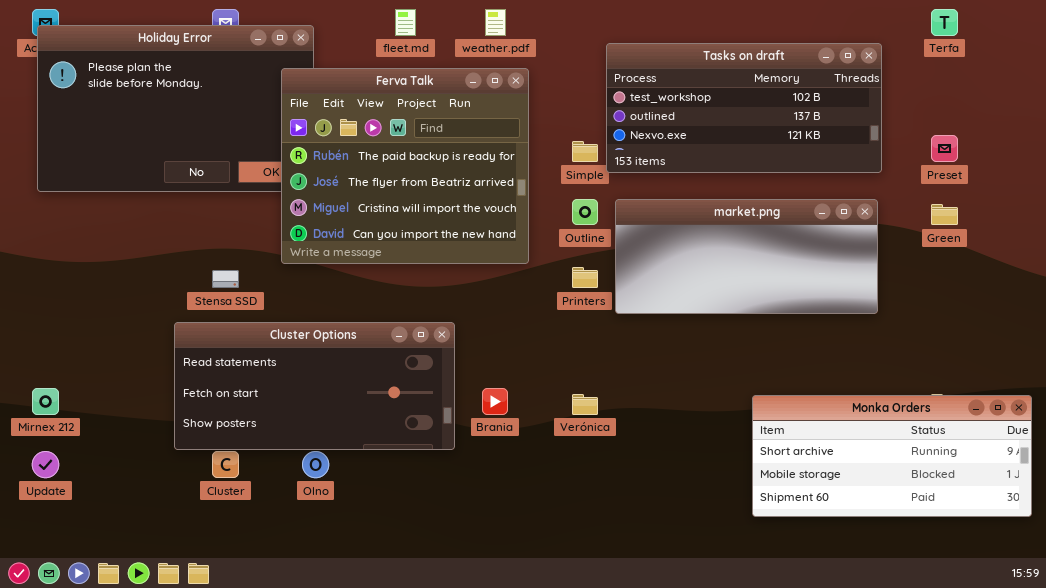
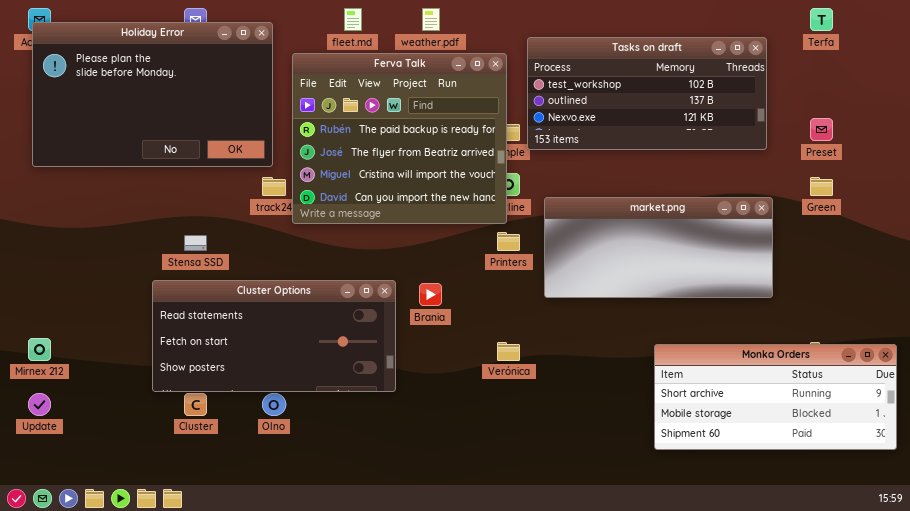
Ferva Talk: [281,68,529,264] -> [292,53,507,224], moved
market.png: [615,199,878,314] -> [544,197,773,298], moved
Brania: [482,388,508,415] -> [419,283,442,306], moved

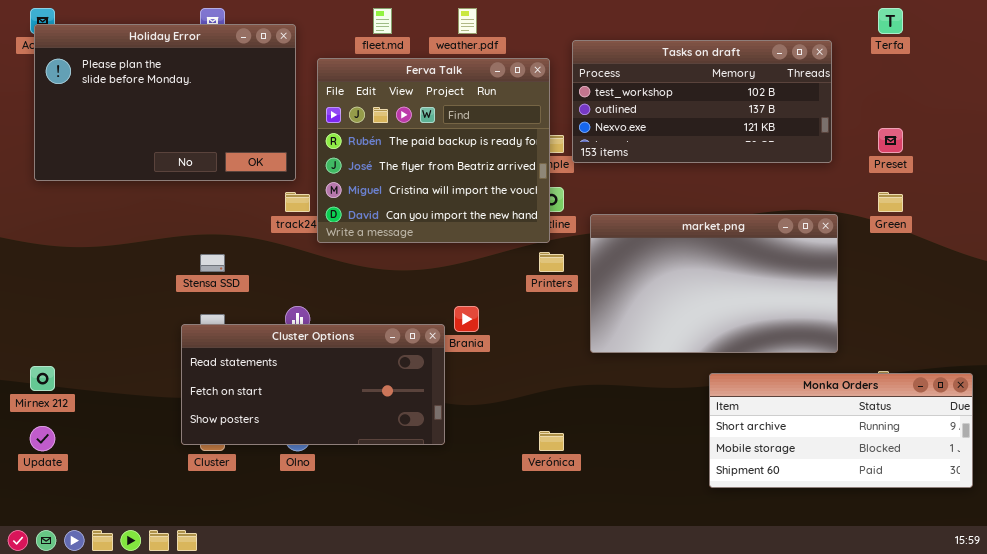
market.png: [544,197,773,298] -> [590,214,838,353], resized
Cluster Options: [152,280,396,392] -> [181,324,445,445], moved
Verónica: [497,342,520,361] -> [539,431,564,451], moved

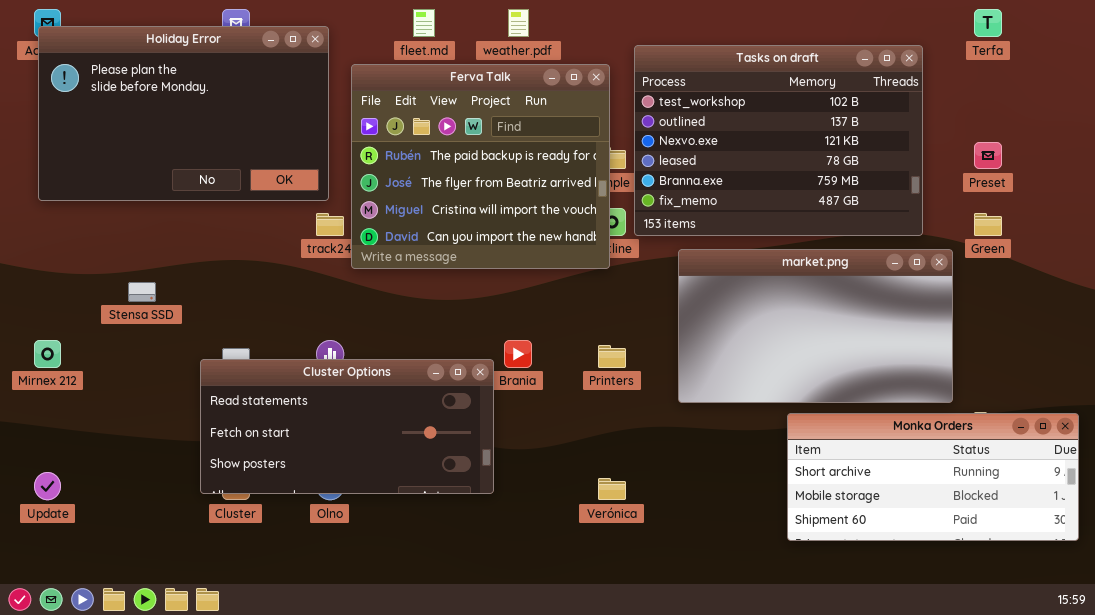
Tasks on draft: [572,40,832,163] -> [634,45,923,236], resized
market.png: [590,214,838,353] -> [678,249,953,403], moved
Printers: [539,252,564,272] -> [598,345,626,368], moved
Stensa SSD: [200,254,225,272] -> [128,282,156,302], moved
Mirnex 212: [30,366,55,391] -> [34,340,61,368], moved

